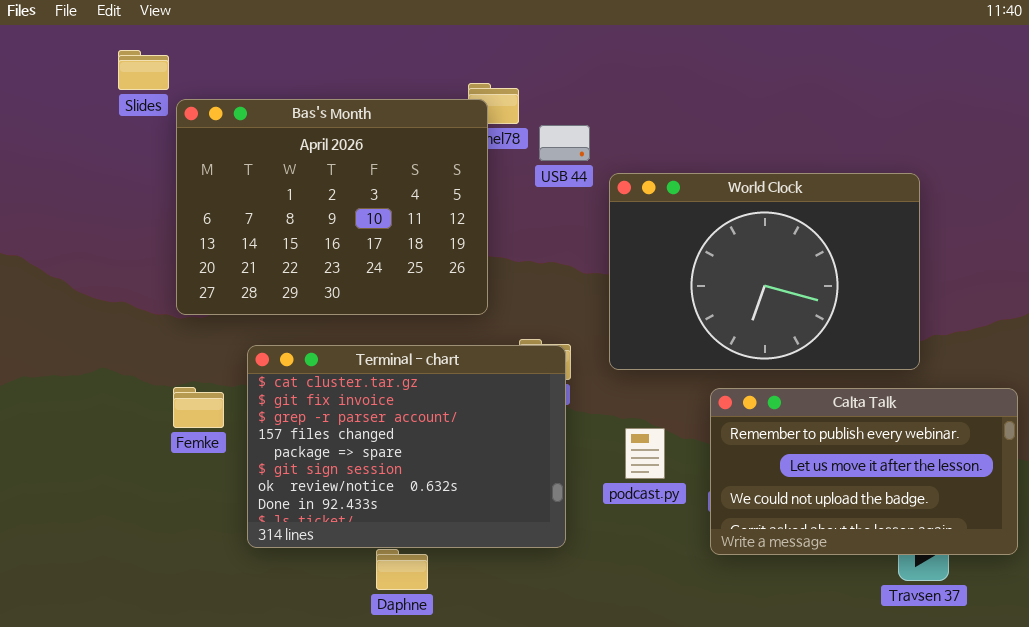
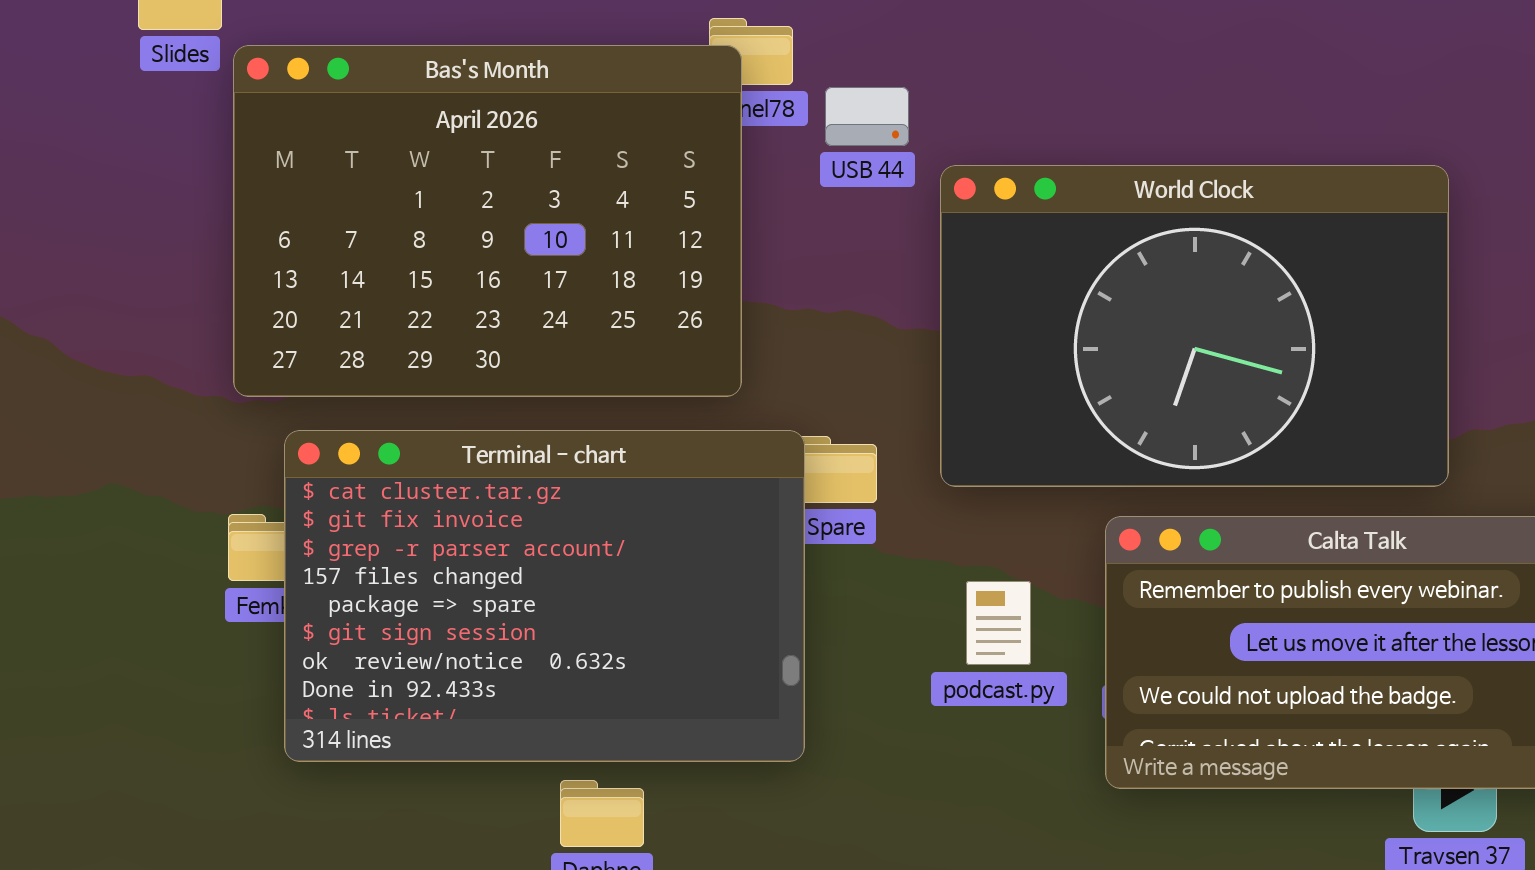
Terminal - chart: [247,345,566,548] -> [284,430,805,762], moved

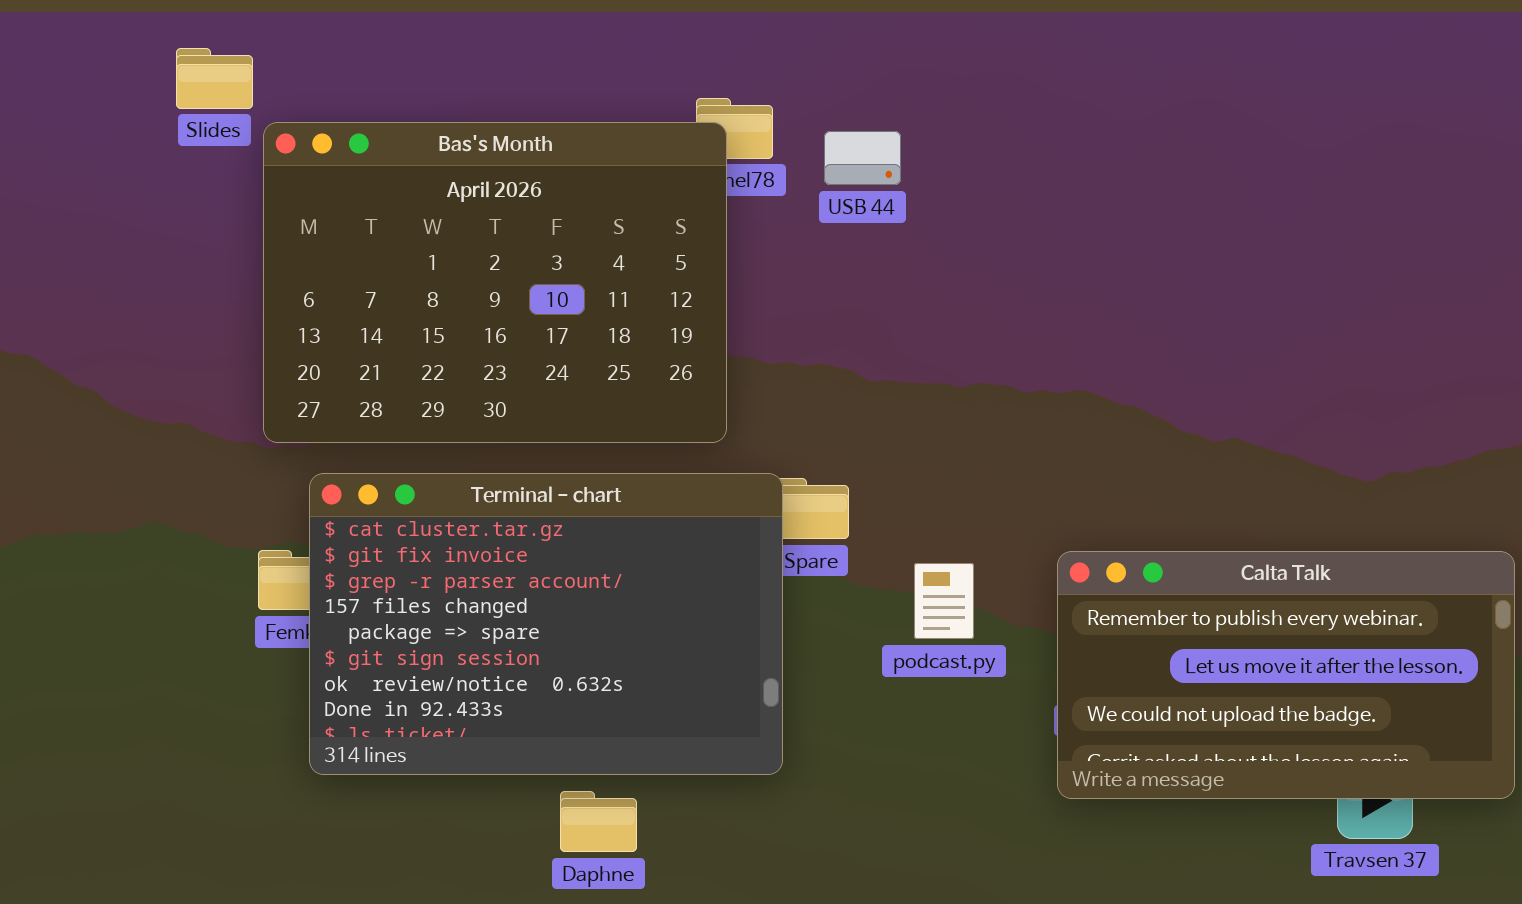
USB 44: [825,87,909,146] -> [824,131,901,185], moved
World Clock: [940,165,1449,487] -> none, closed
podcast.py: [966,581,1031,665] -> [914,563,974,639], moved

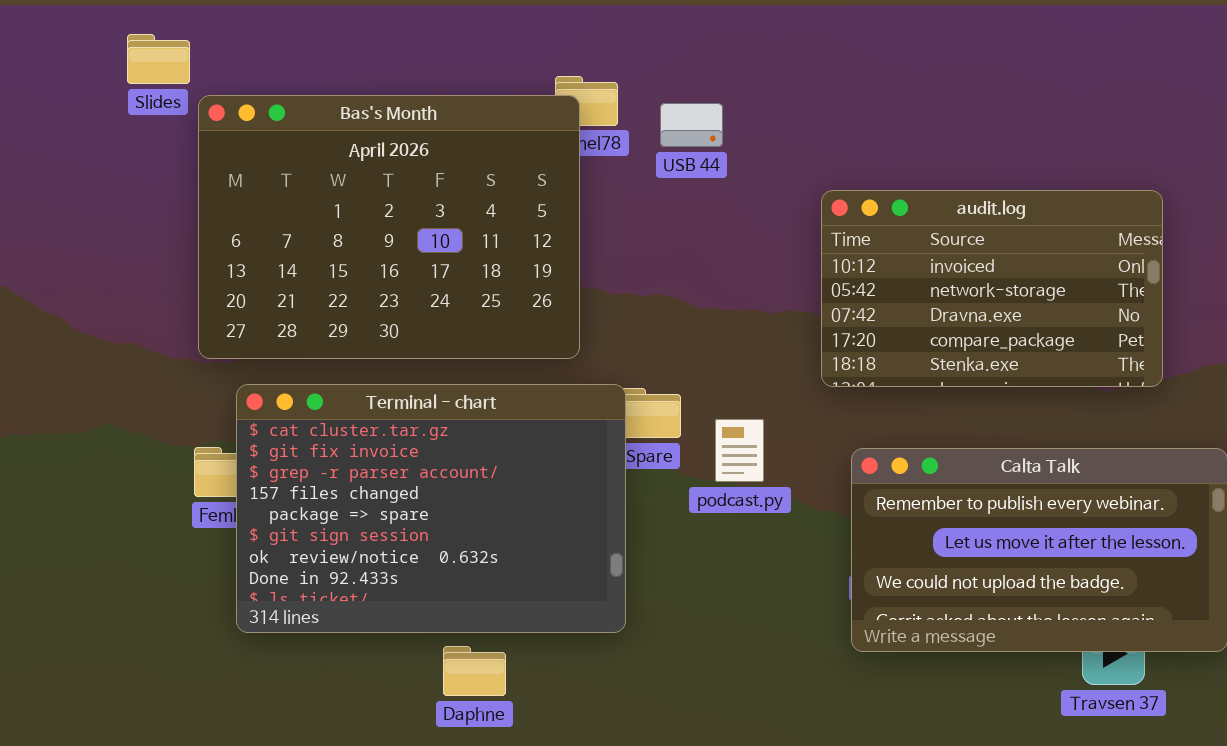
audit.log: none -> [821,190,1163,387], opened
podcast.py: [914,563,974,639] -> [715,419,764,482], moved

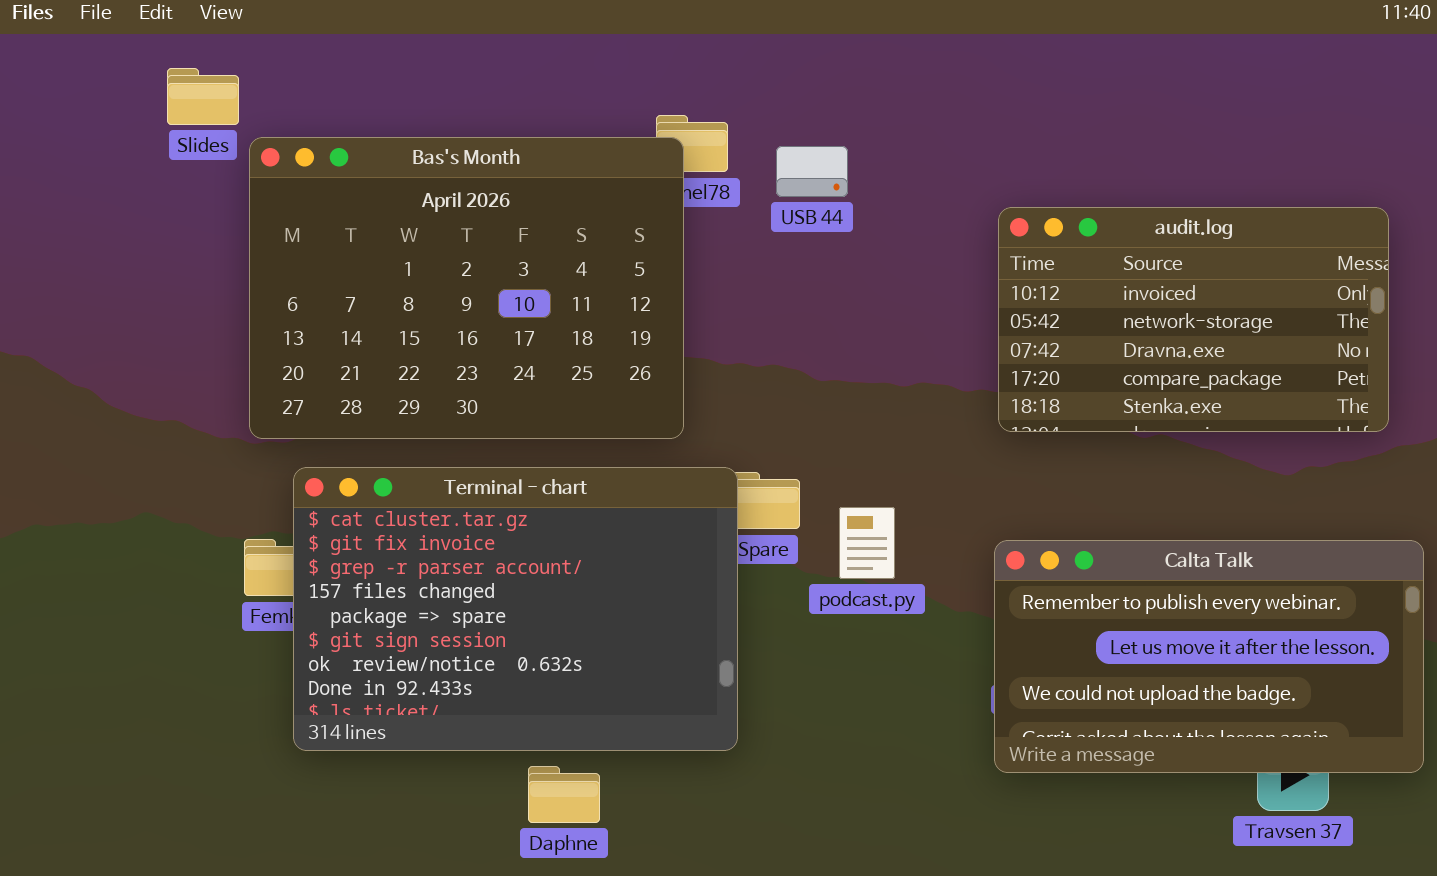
audit.log: [821,190,1163,387] -> [998,207,1389,432], moved

